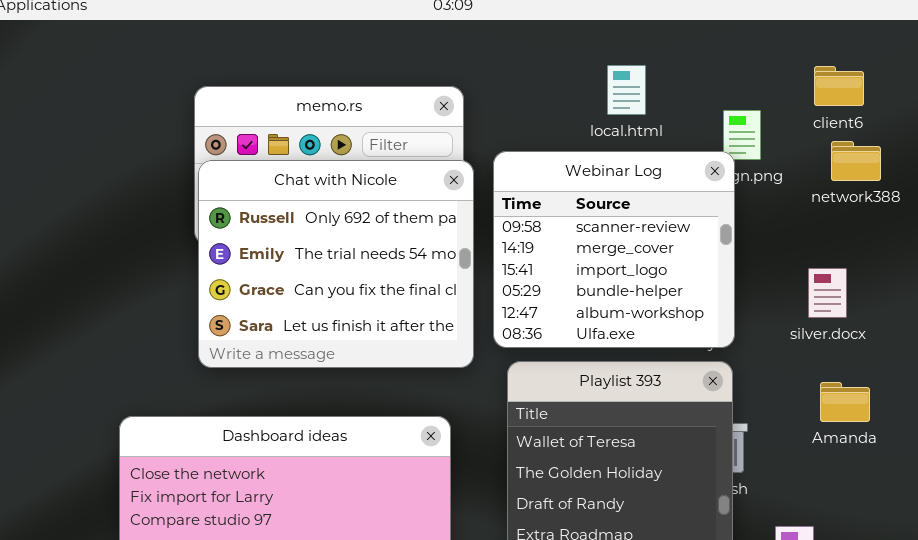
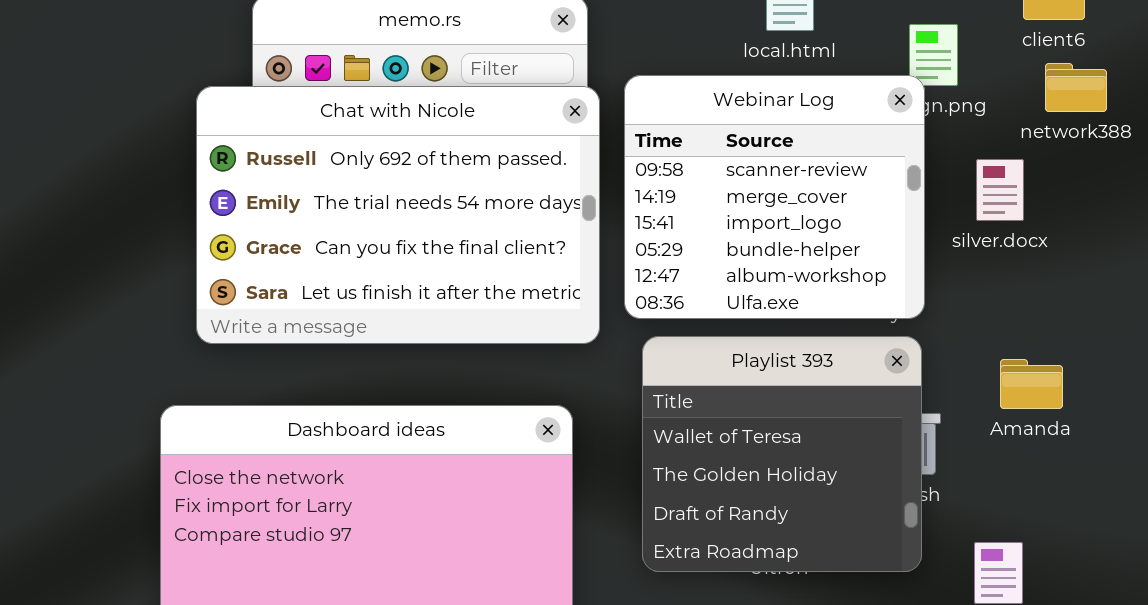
Chat with Nicole: [198,160,474,368] -> [196,86,600,344], resized
silver.docx: [808,268,847,318] -> [976,159,1024,221], moved
Amanda: [820,382,870,422] -> [1000,359,1063,409], moved

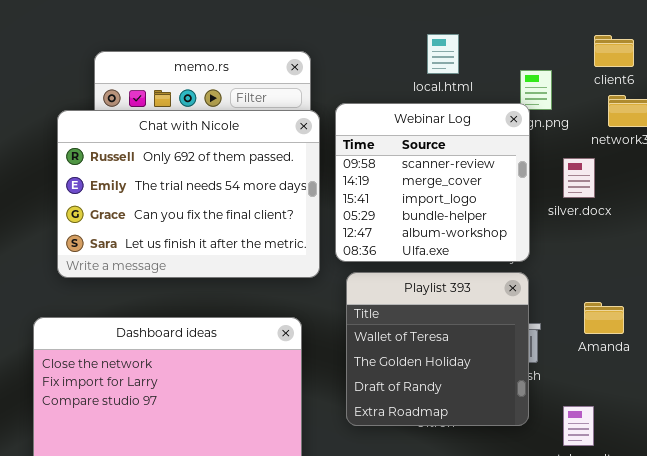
Amanda: [1000,359,1063,409] -> [584,302,624,334], moved

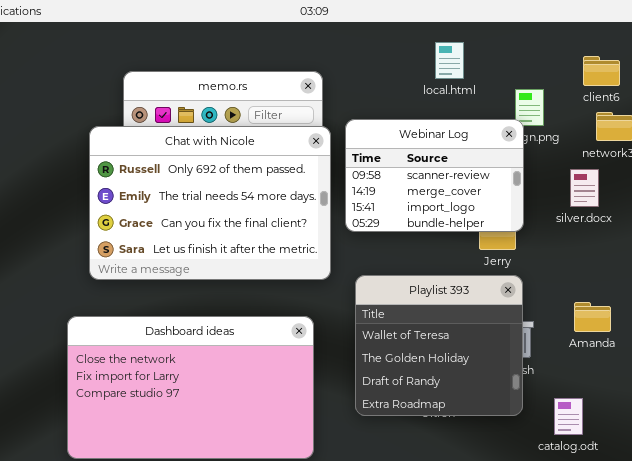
local.html: [427,34,459,74] -> [435,42,464,79], moved
Webinar Log: [335,103,530,262] -> [345,119,524,232], resized
silver.docx: [563,158,595,198] -> [570,169,599,207], moved

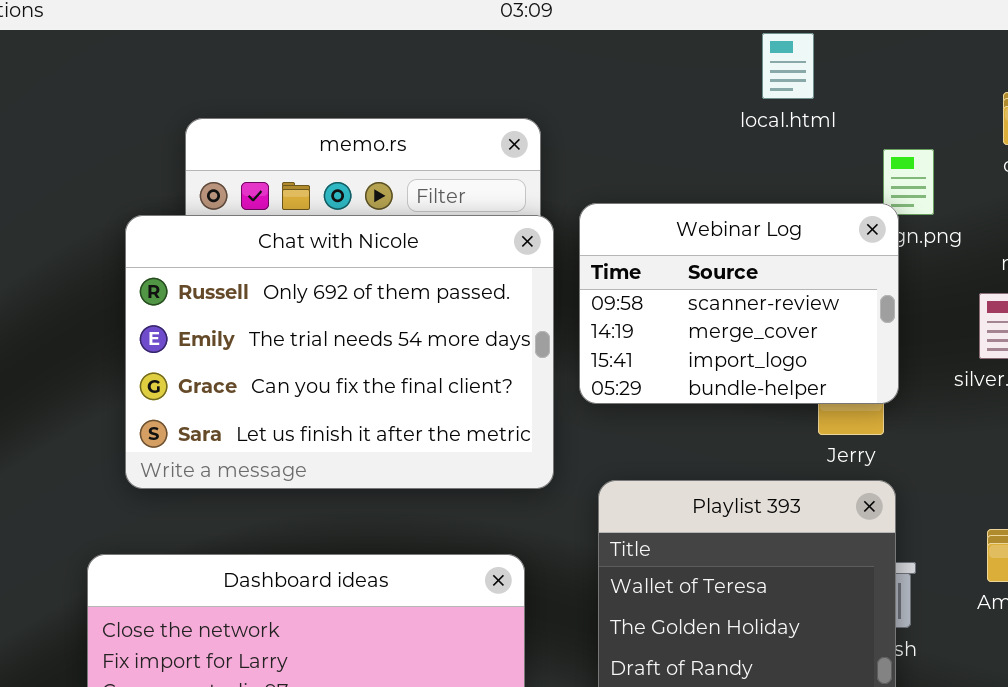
local.html: [435,42,464,79] -> [762,33,814,99], moved

